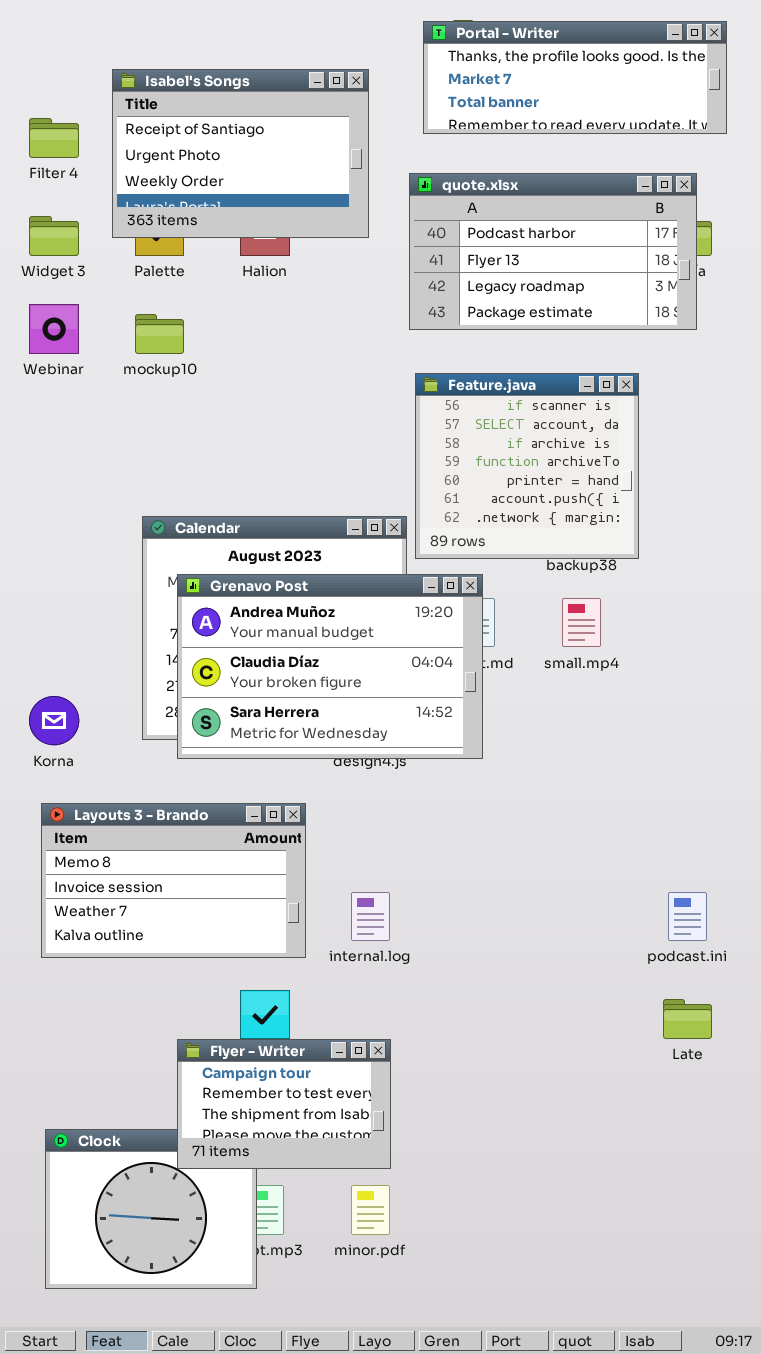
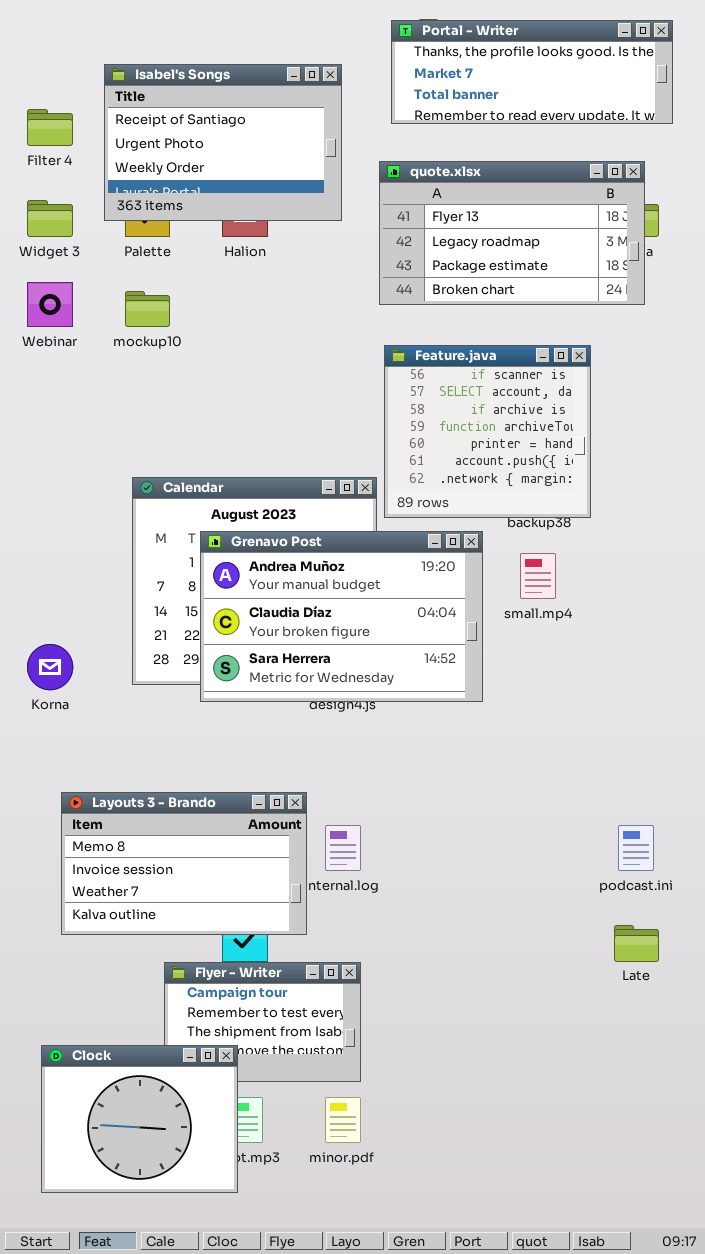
quote.xlsx: [409,173,697,330] -> [379,161,645,305], scrolled down 1 row
Grenavo Post: [177,574,483,759] -> [200,531,483,702], moved
Layouts 3 - Brando: [41,803,306,958] -> [61,792,307,935], moved
Clock: [45,1129,257,1289] -> [41,1045,238,1193], raised

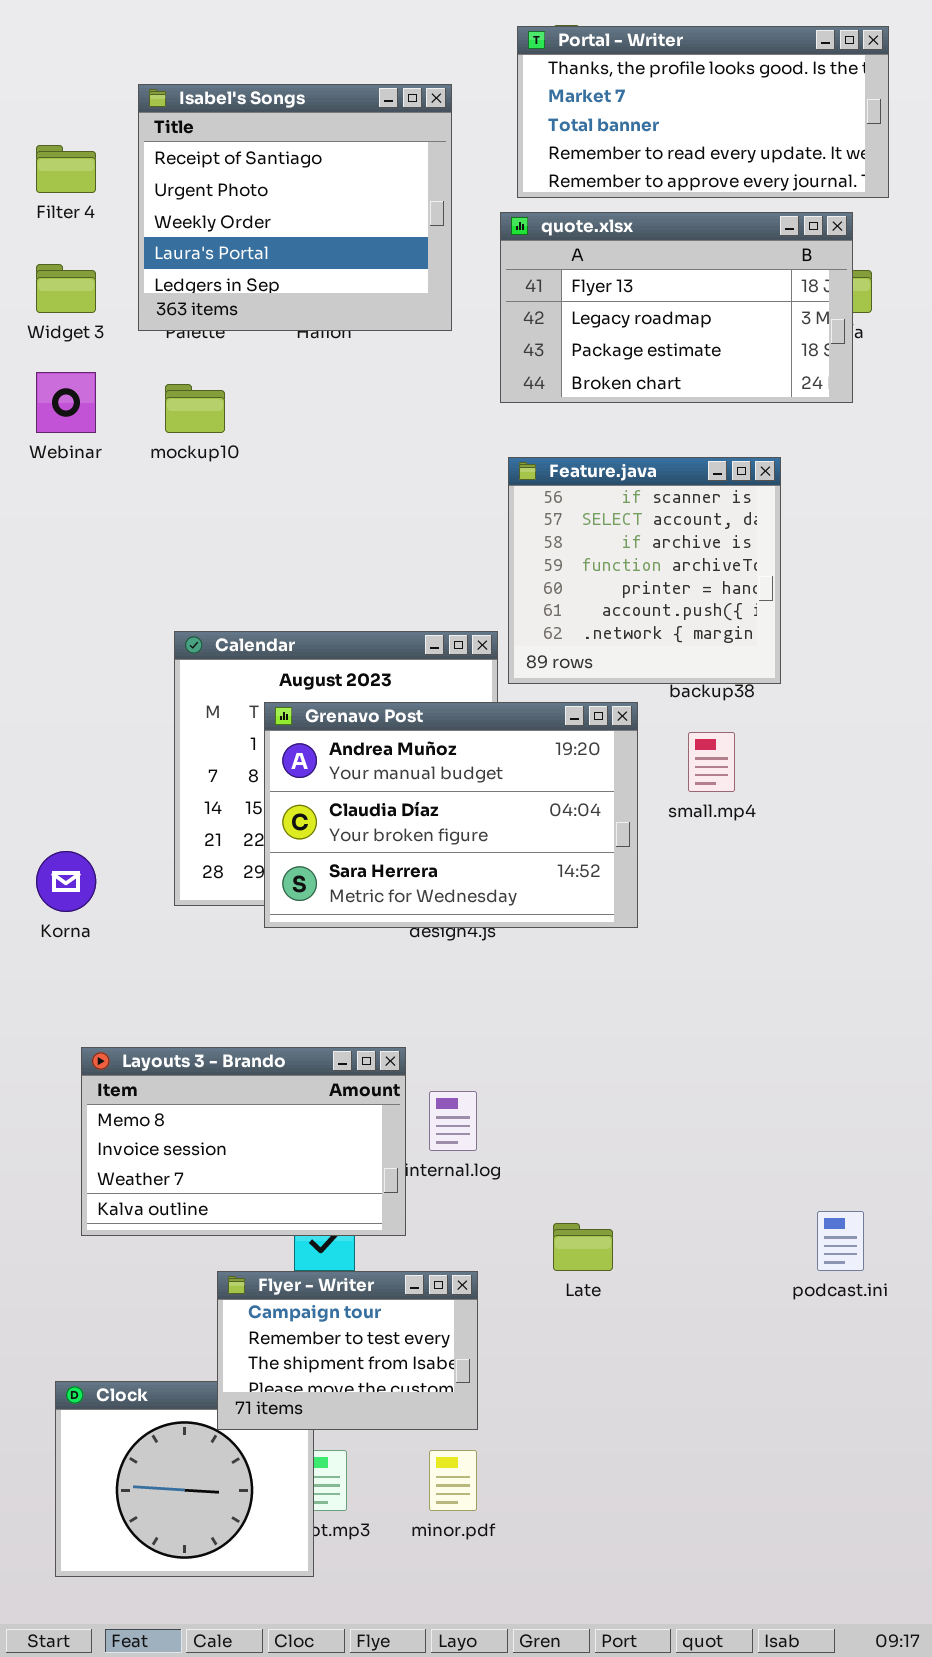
Portal - Writer: [391,20,673,124] -> [517,26,889,198], resized
Isabel's Songs: [104,64,342,221] -> [138,84,452,331], resized
podcast.ini: [618,825,654,871] -> [817,1211,864,1271], moved
Late: [614,925,659,962] -> [553,1223,613,1271], moved
Flyer - Writer: [164,962,361,1082] -> [217,1271,478,1430], raised

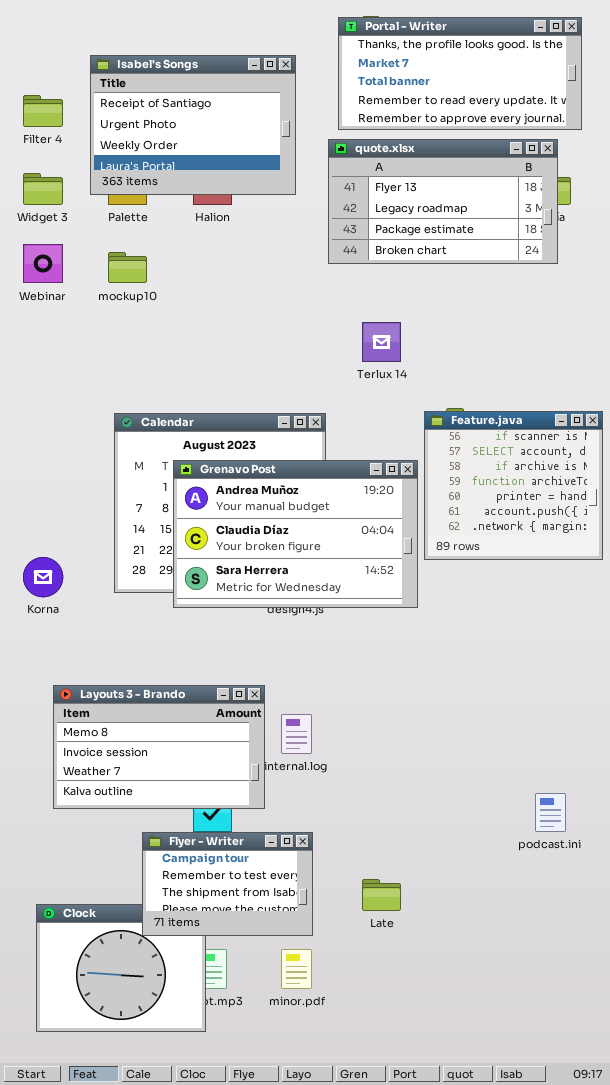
Isabel's Songs: [138,84,452,331] -> [90,55,296,195], resized
Feature.java: [508,457,781,684] -> [424,411,603,560], moved
Late: [553,1223,613,1271] -> [362,879,401,911], moved

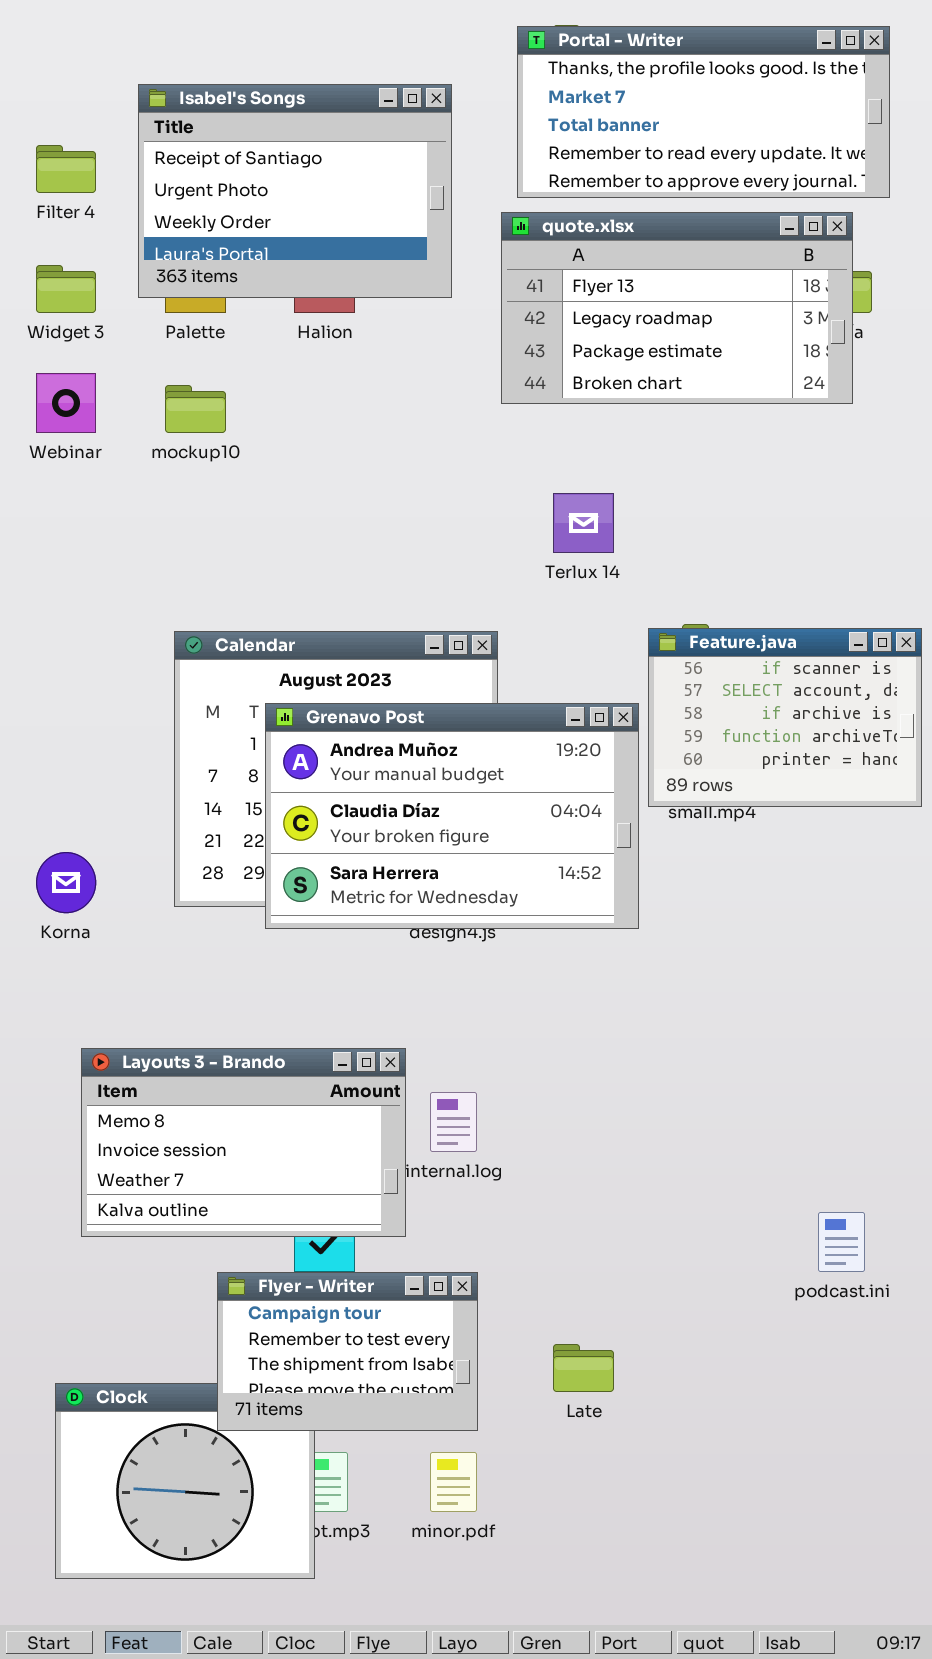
Feature.java: [424,411,603,560] -> [648,628,922,807], resized

